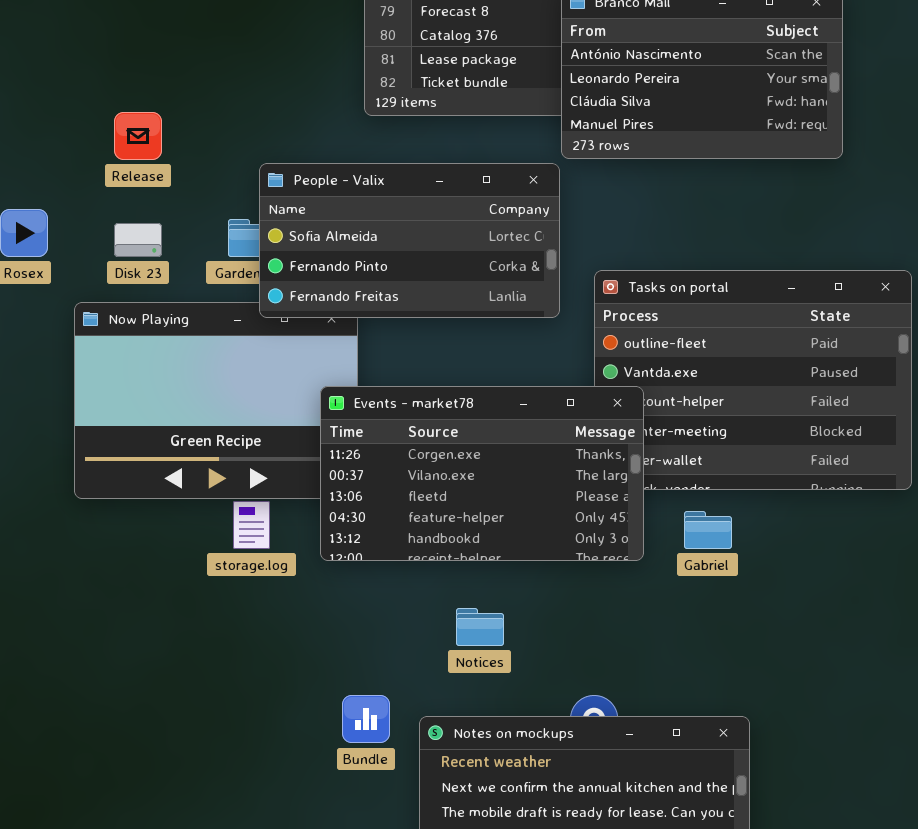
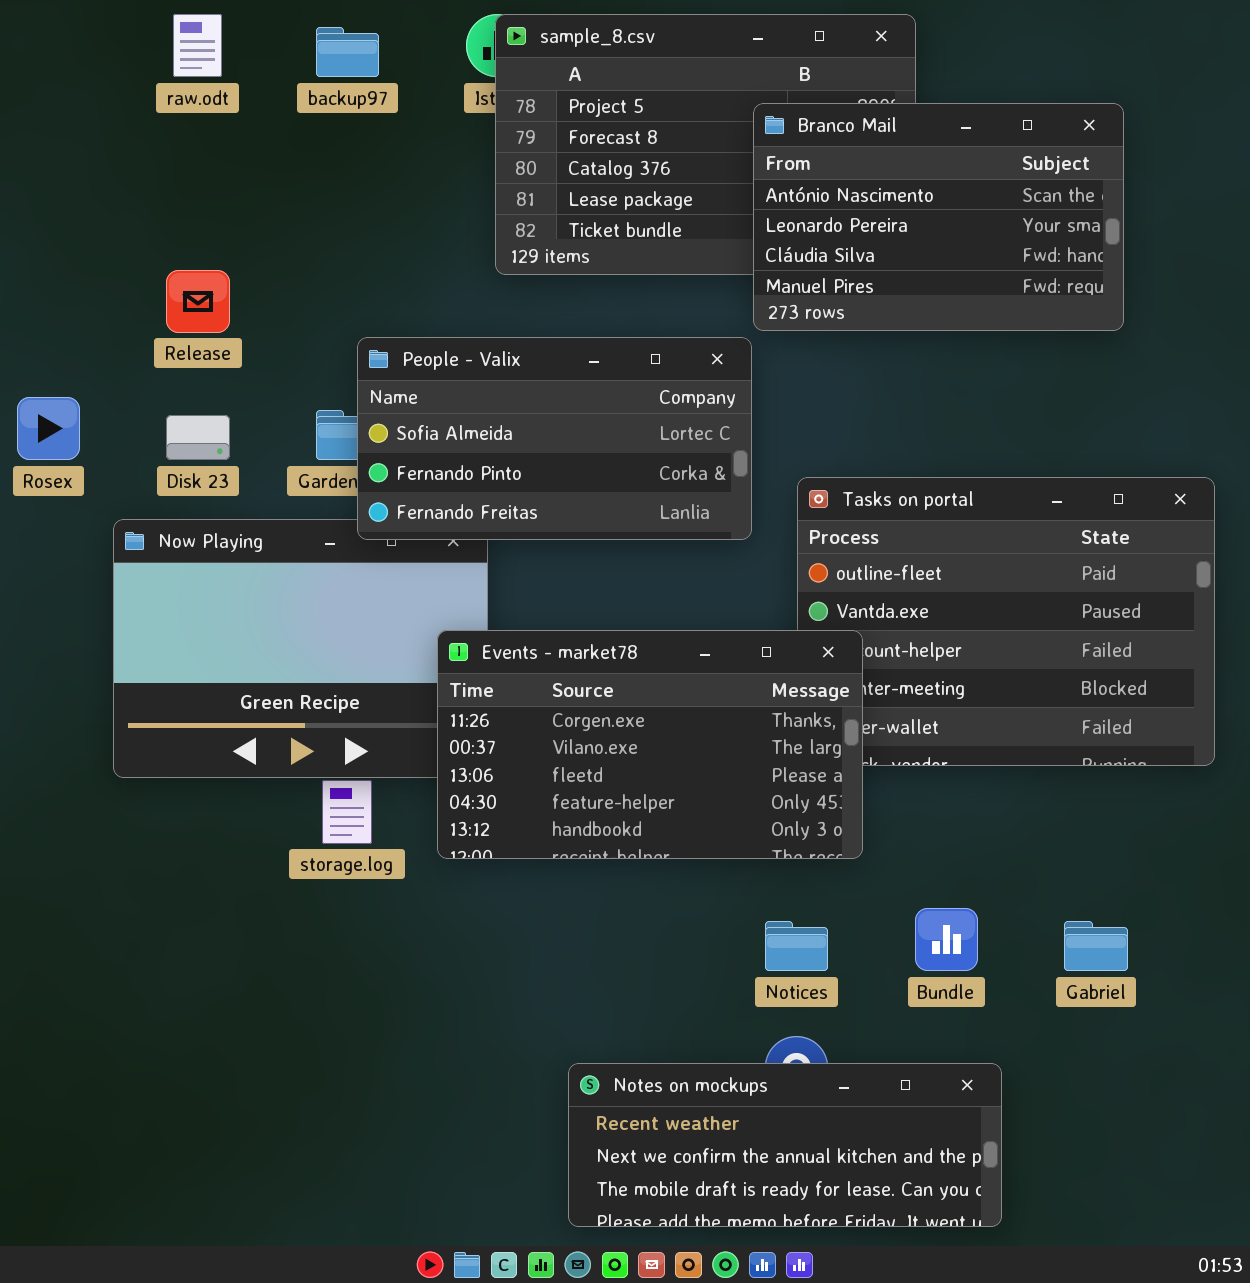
Gabriel: [684,511,732,549] -> [1064,921,1128,971], moved
Notices: [456,608,504,646] -> [765,921,828,971], moved
Bundle: [342,695,390,743] -> [915,908,978,971], moved

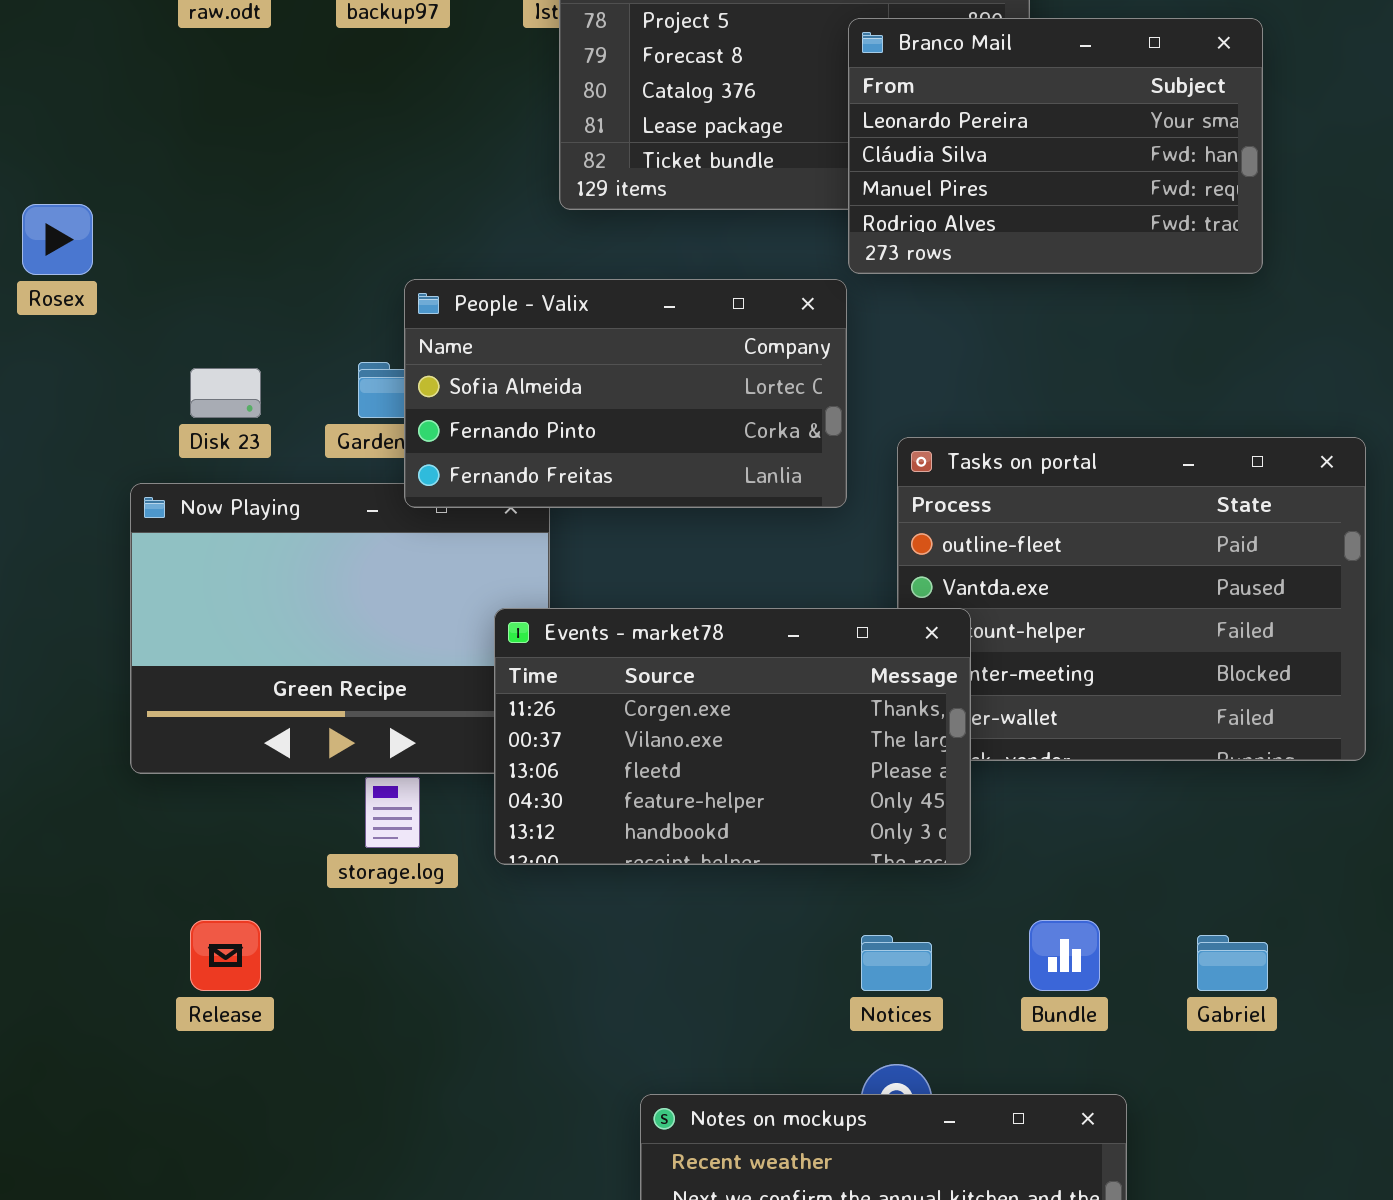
Branco Mail: [753,103,1124,331] -> [848,18,1263,274], scrolled down 1 row
Release: [166,270,230,333] -> [190,920,261,991], moved
Rosex: [17,397,80,460] -> [22,204,93,275], moved

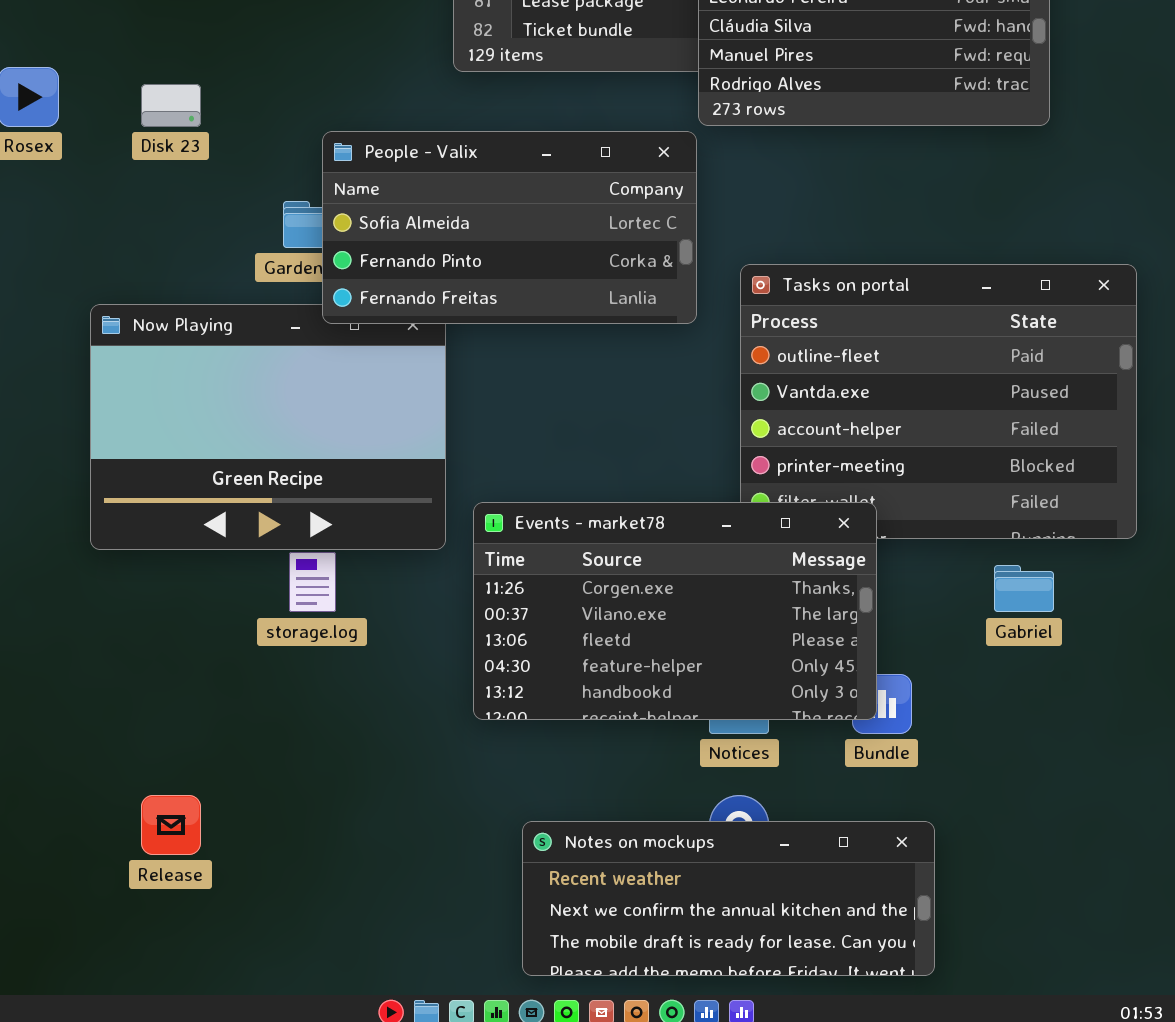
Disk 23: [190,368,261,418] -> [141,84,201,127], moved
Events - market78: [494,608,971,865] -> [473,502,877,720], moved
Release: [190,920,261,991] -> [141,795,201,855], moved
Gabriel: [1197,935,1268,991] -> [994,565,1054,612], moved

